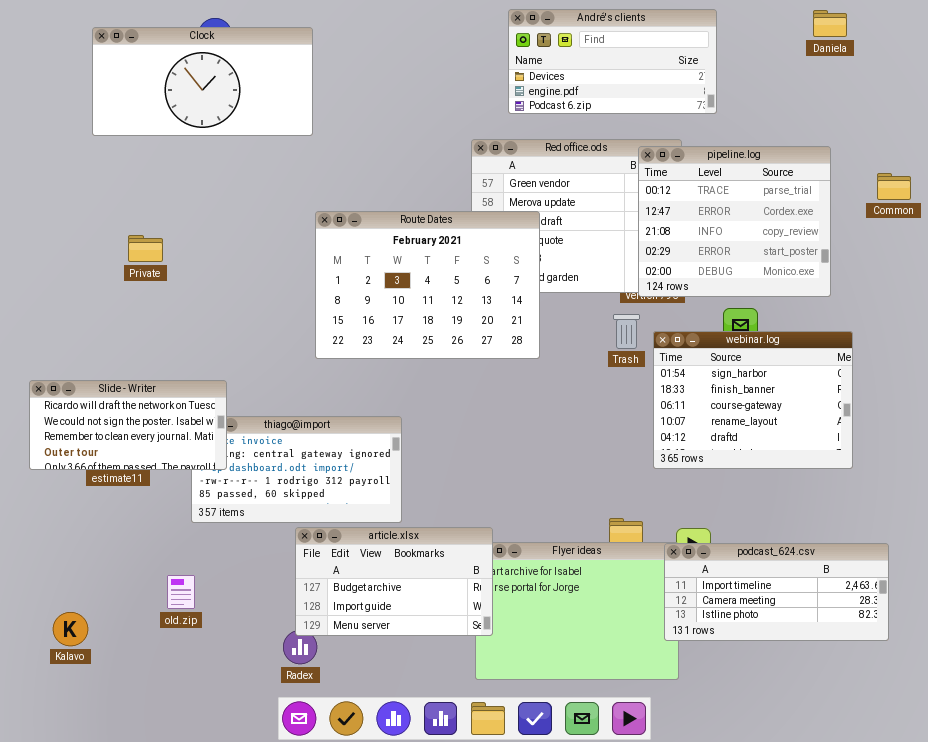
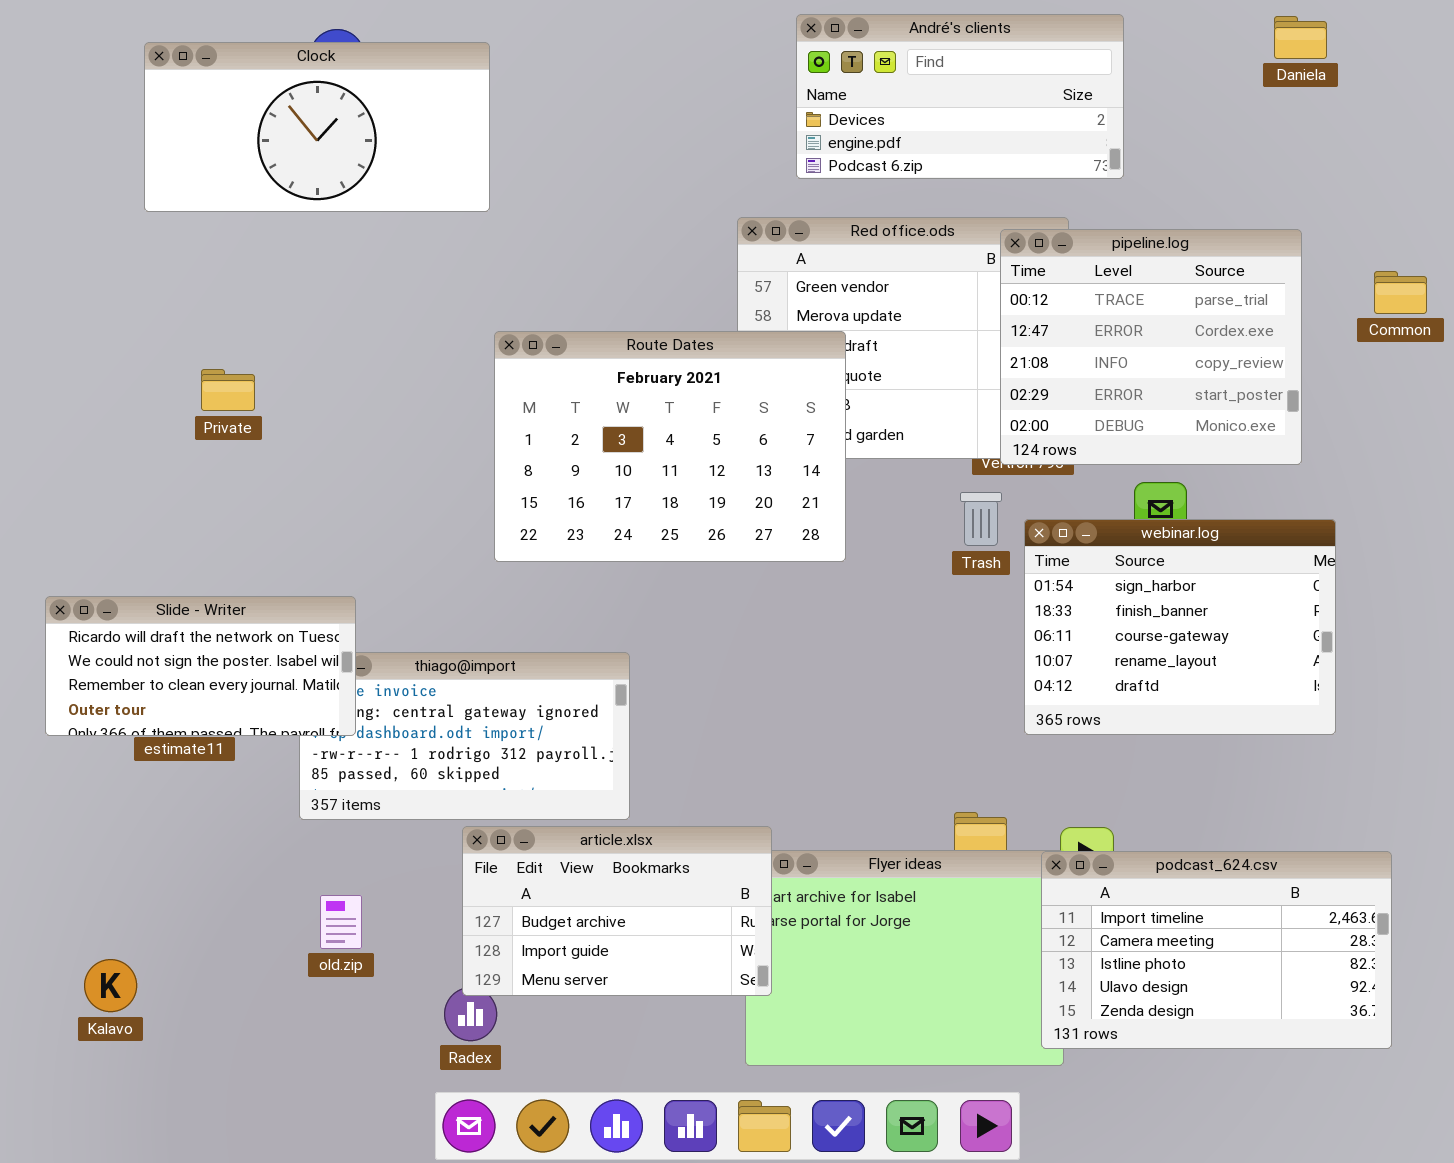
podcast_624.csv: [664,543,889,641] -> [1041,851,1392,1049], resized
old.zip: [167,575,195,609] -> [320,895,362,949], moved

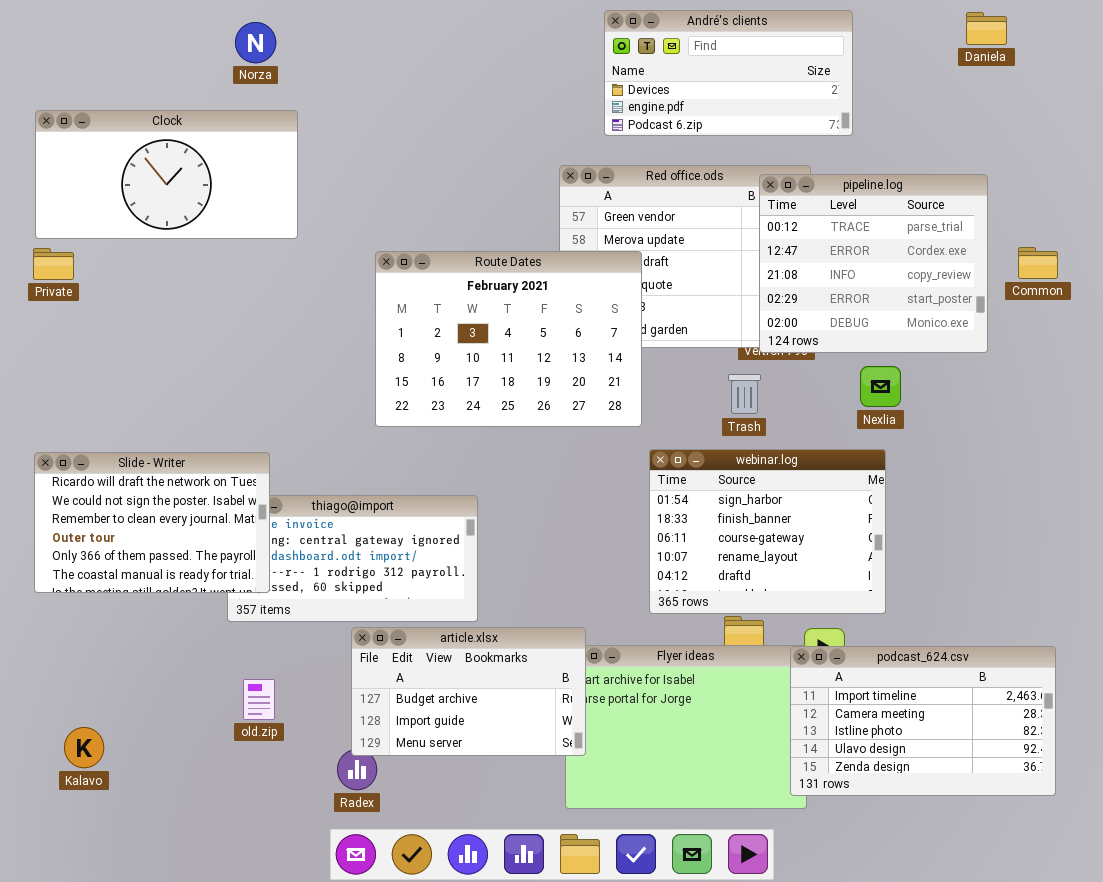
Clock: [144,42,490,212] -> [35,110,298,239], moved
Common: [1374,271,1427,314] -> [1018,247,1058,279], moved
Private: [201,369,255,411] -> [33,248,74,280], moved
webinar.log: [1024,519,1336,735] -> [649,449,886,614], moved
Slide - Writer: [45,596,356,736] -> [34,452,270,593], resized

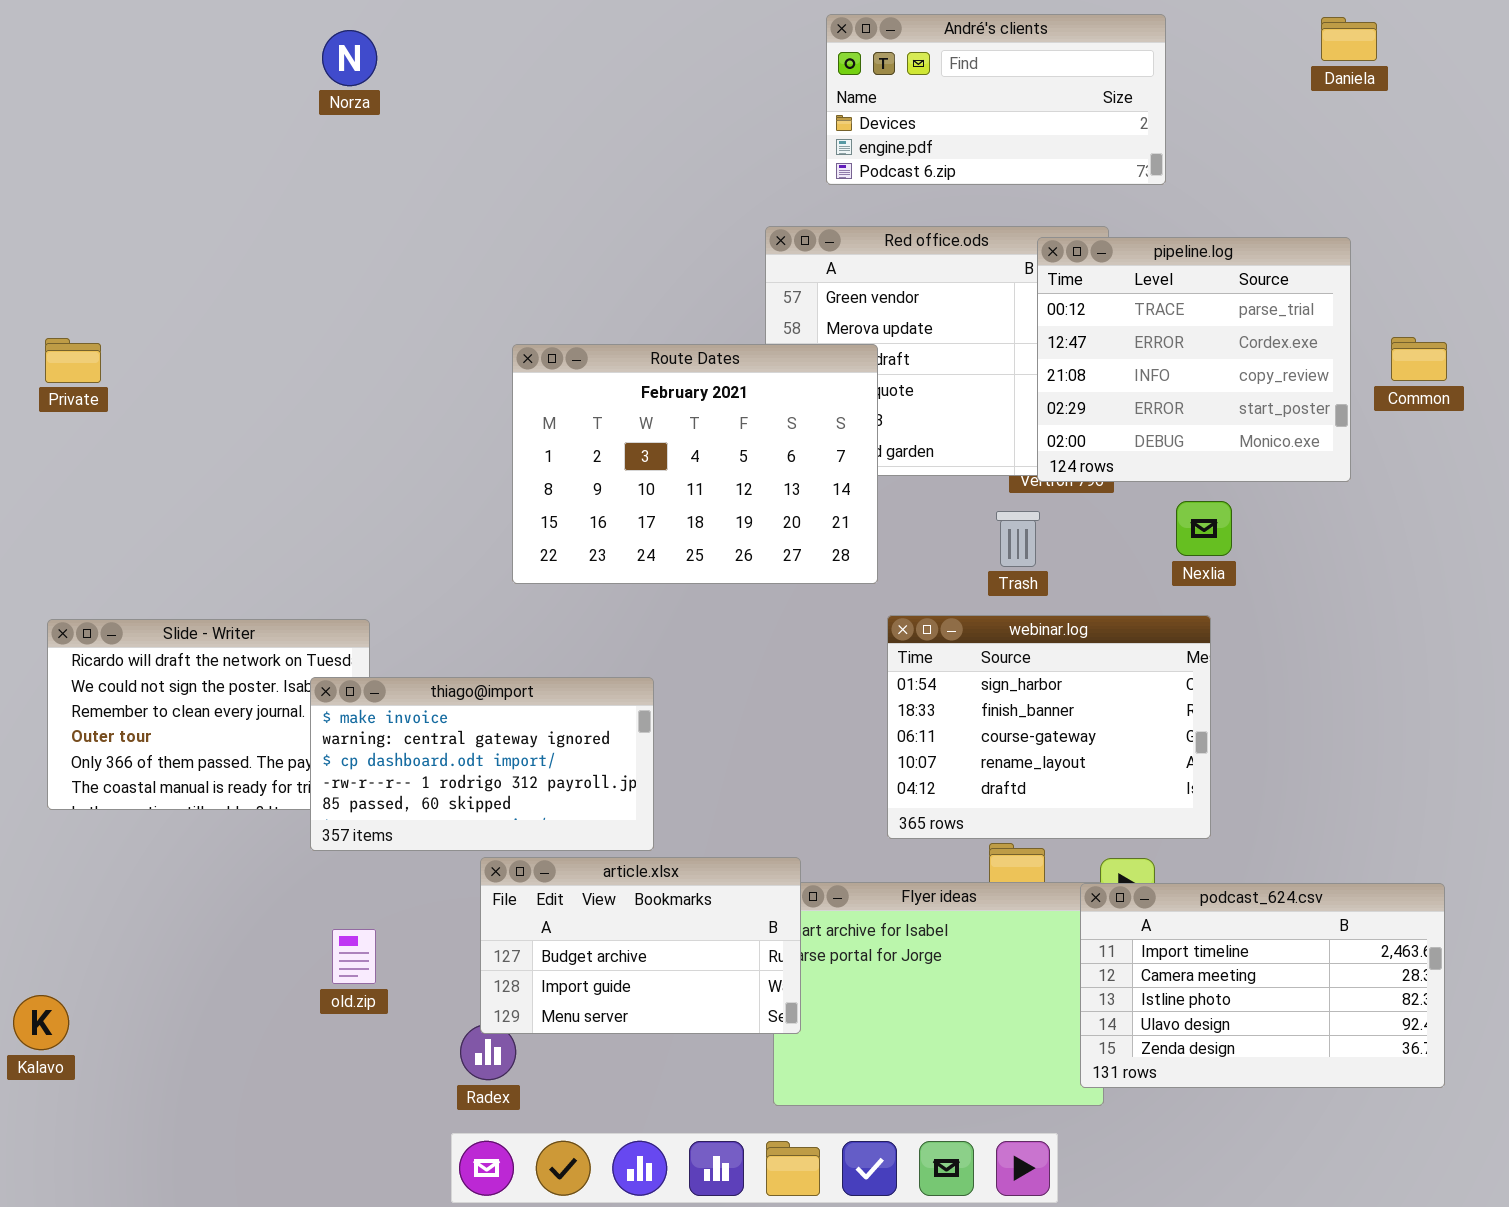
Clock: [35,110,298,239] -> none, closed
thiago@import: [227,495,478,622] -> [310,677,654,851], raised
Kalavo: [64,727,104,768] -> [13,995,69,1050], moved

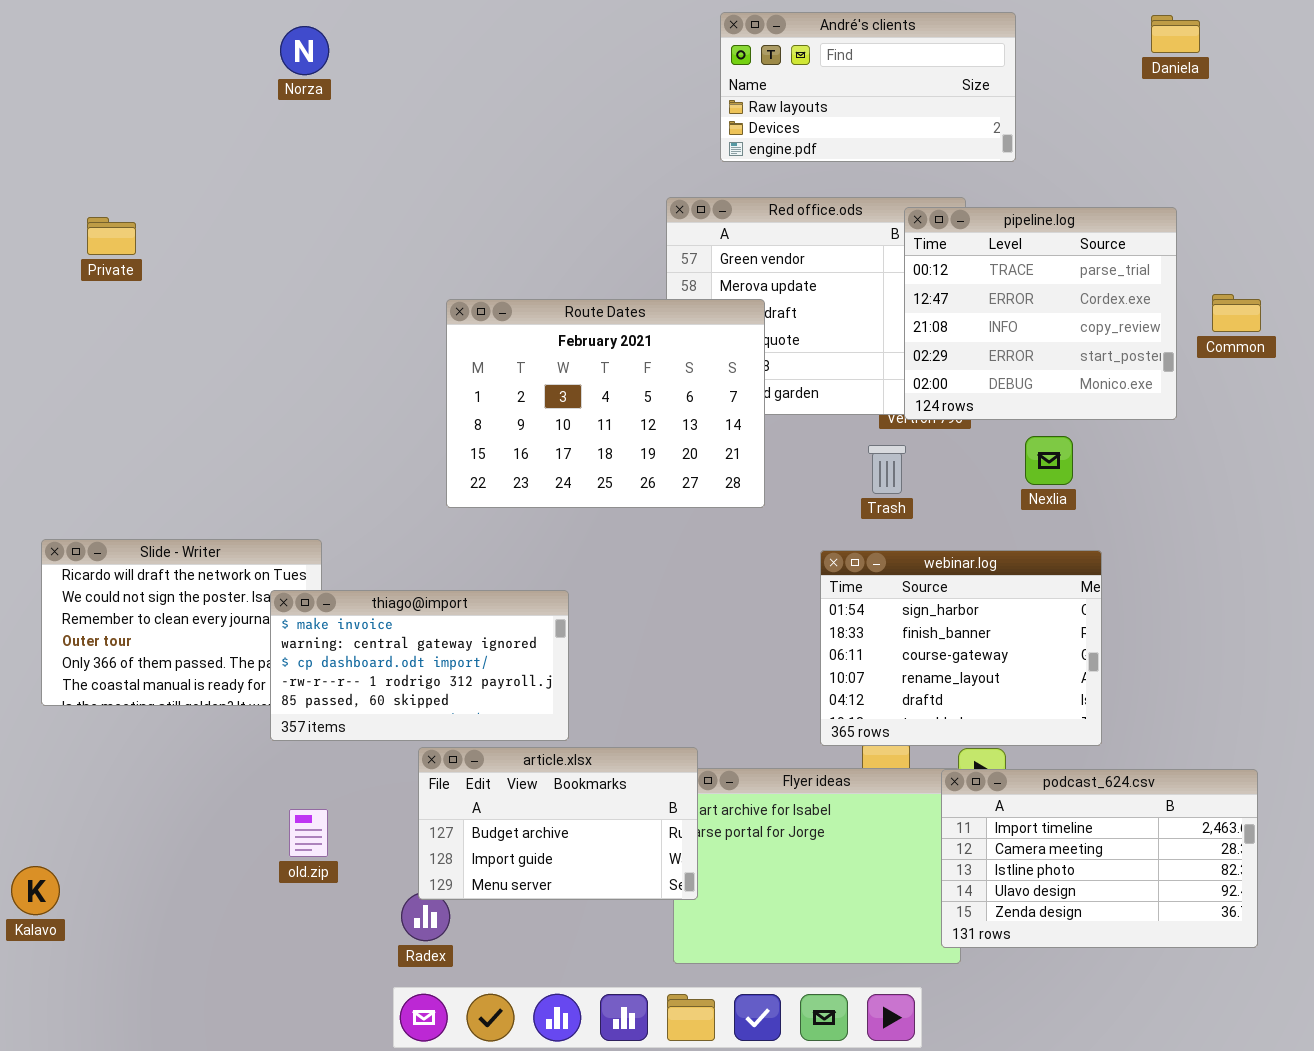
André's clients: [826,14,1166,185] -> [720,12,1016,162], scrolled up 1 row
Private: [45,338,101,383] -> [87,217,136,255], moved
webinar.log: [887,615,1211,839] -> [820,550,1102,746], moved

